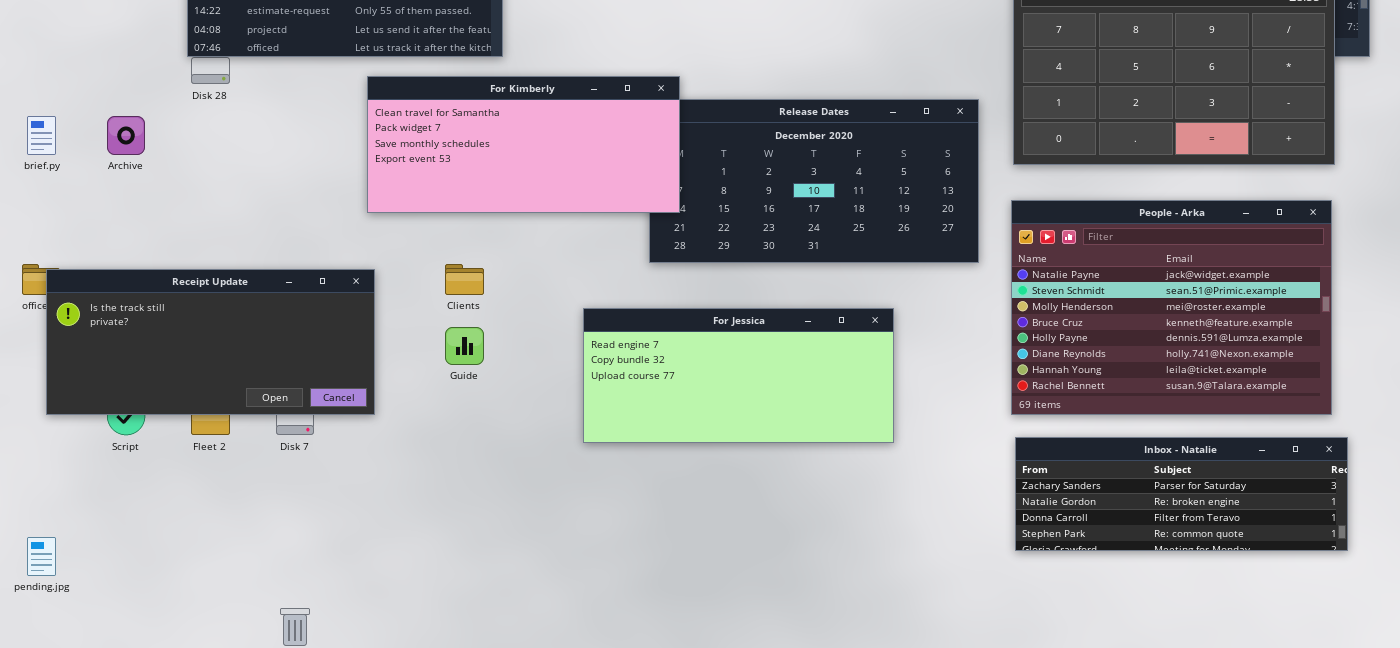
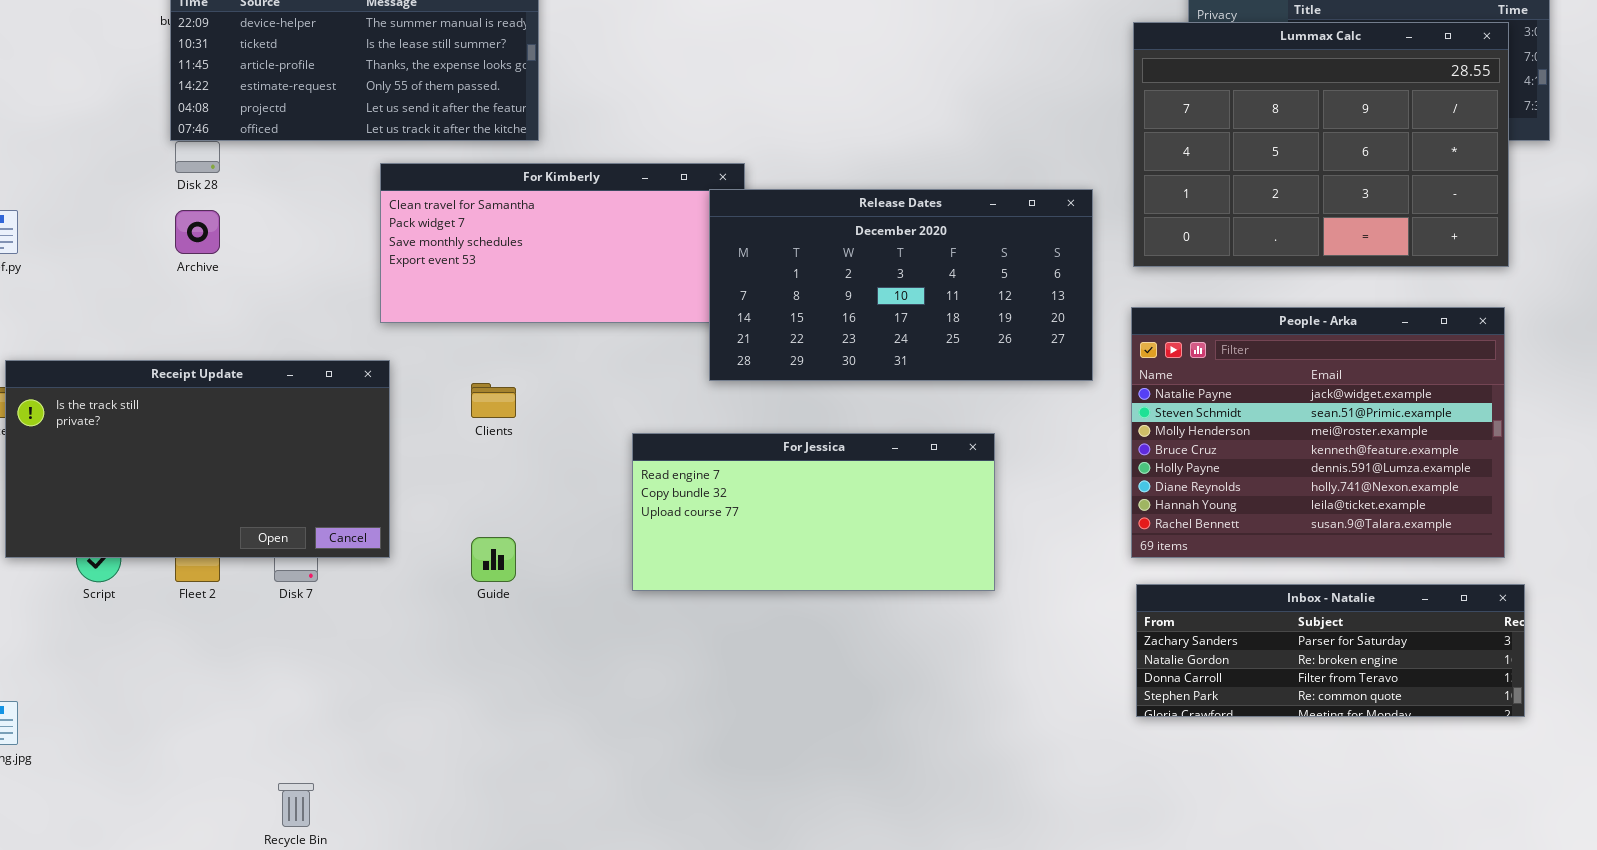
Release Dates: [649,99,979,263] -> [709,189,1093,381], raised
Archive: [107,116,145,155] -> [175,210,220,254], moved
Receipt Update: [46,269,375,415] -> [5,360,390,558], resized
Guide: [445,327,484,365] -> [471,537,516,582], moved

